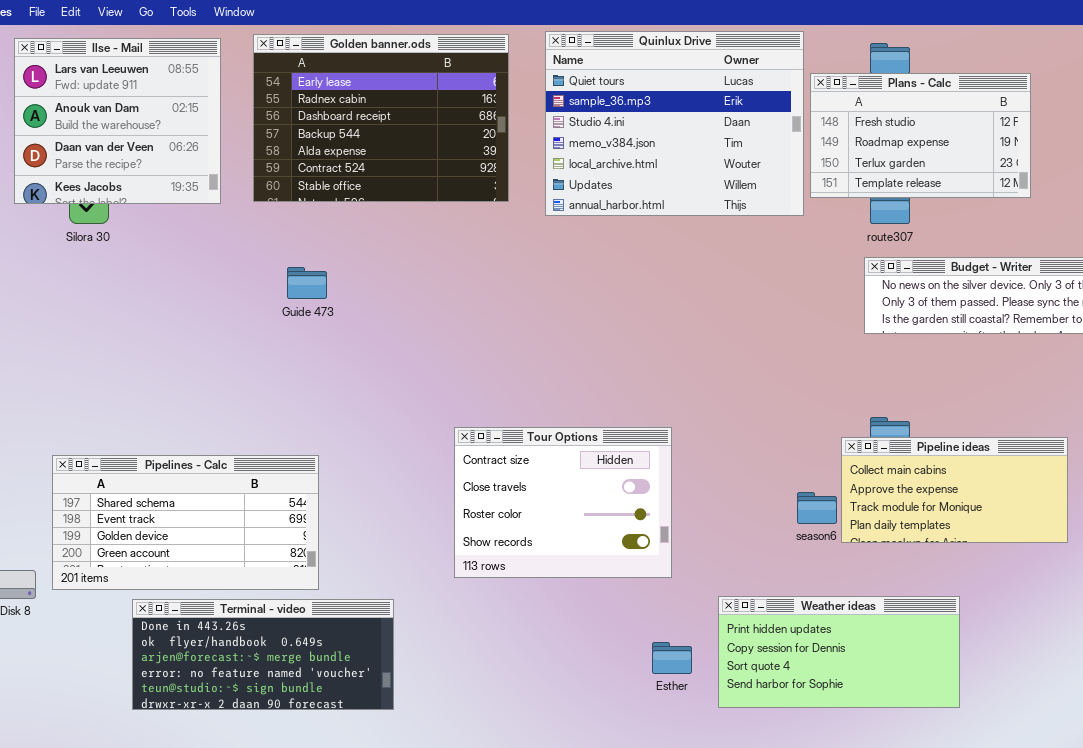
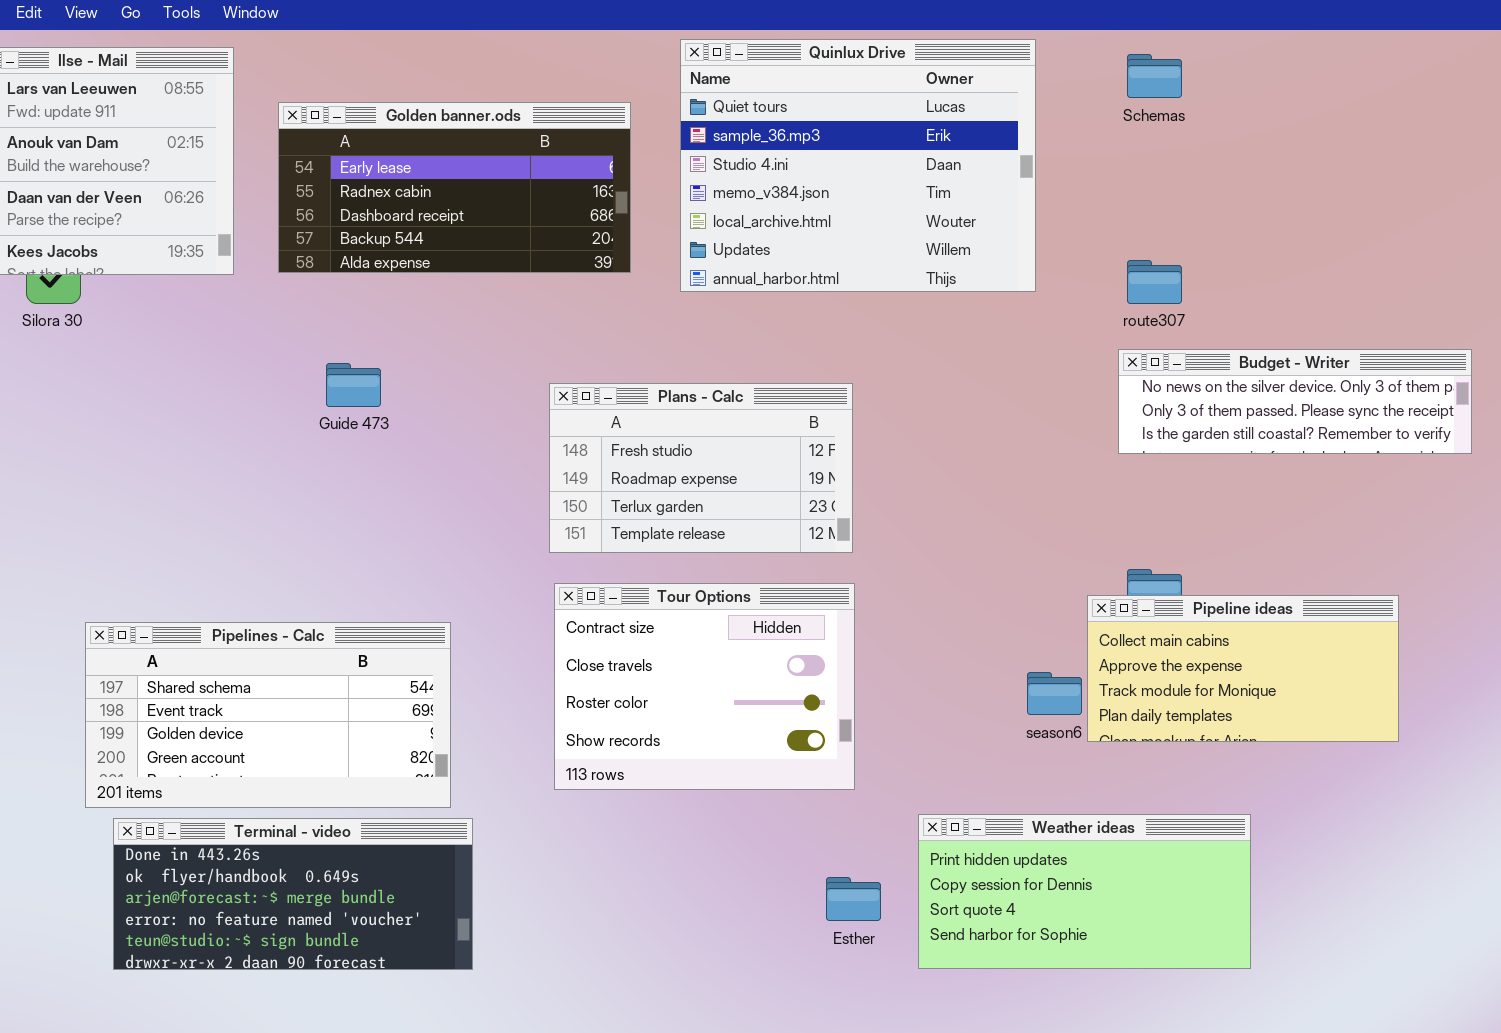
Golden banner.ods: [253,34,509,202] -> [278,102,631,273], resized
Plans - Calc: [810,73,1031,198] -> [549,383,853,553], moved
Pipelines - Calc: [52,455,319,590] -> [85,622,451,808], moved

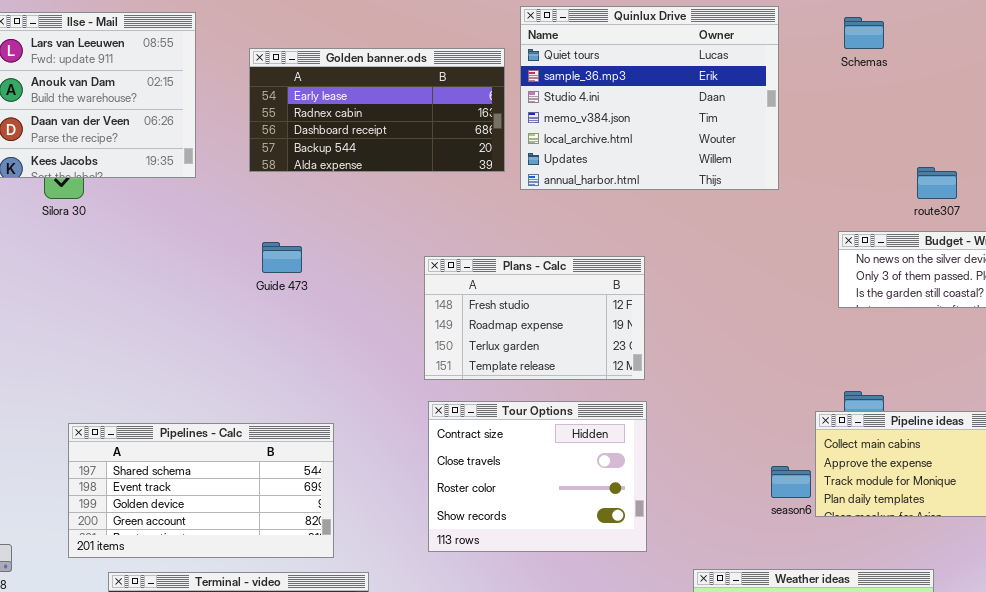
Golden banner.ods: [278,102,631,273] -> [249,48,505,172], moved
route307: [1127,260,1182,304] -> [917,167,957,199], moved
Pipelines - Calc: [85,622,451,808] -> [68,423,334,558], moved

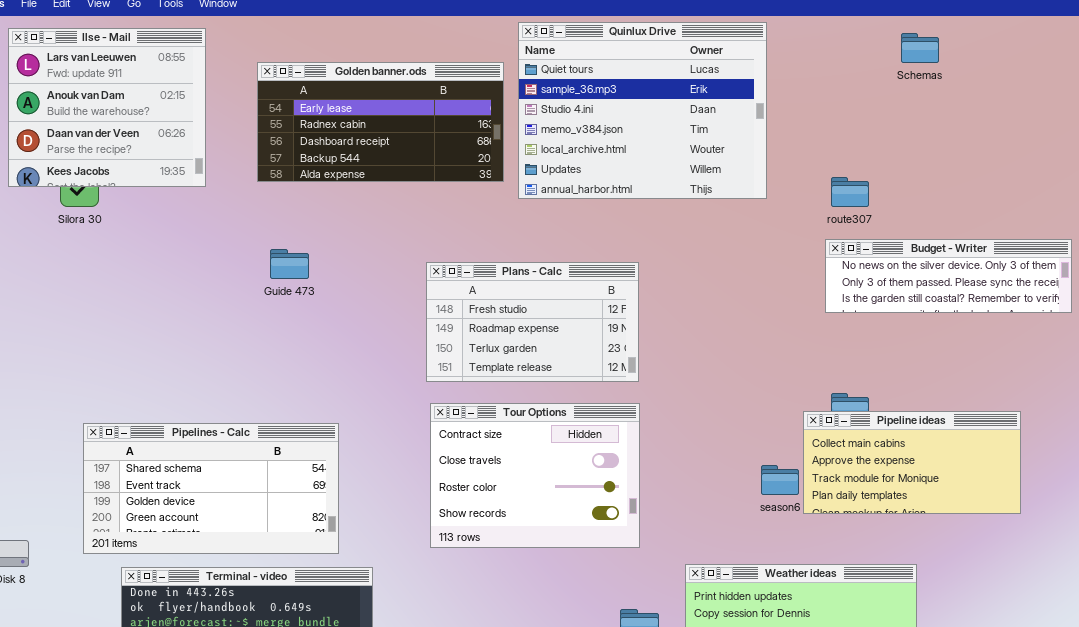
Schemas: [844,17,884,49] -> [901,33,939,63], moved
route307: [917,167,957,199] -> [831,177,869,207], moved

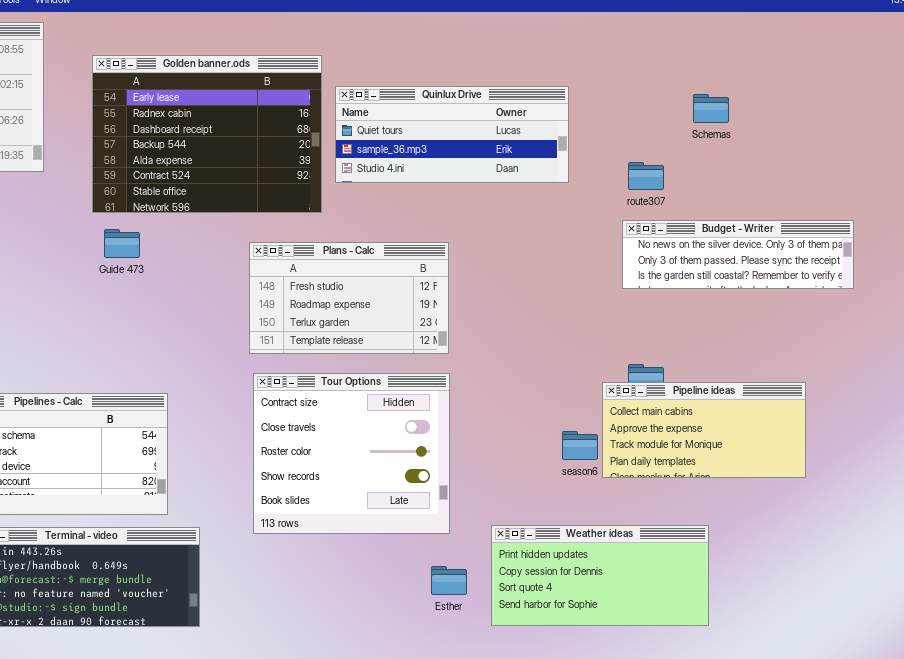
Quinlux Drive: [518,22,767,199] -> [335,86,569,183], resized
Schemas: [901,33,939,63] -> [693,94,729,123], moved
Golden banner.ods: [257,62,504,182] -> [92,55,322,213], resized
Tour Options: [430,403,640,548] -> [253,373,450,534], resized

